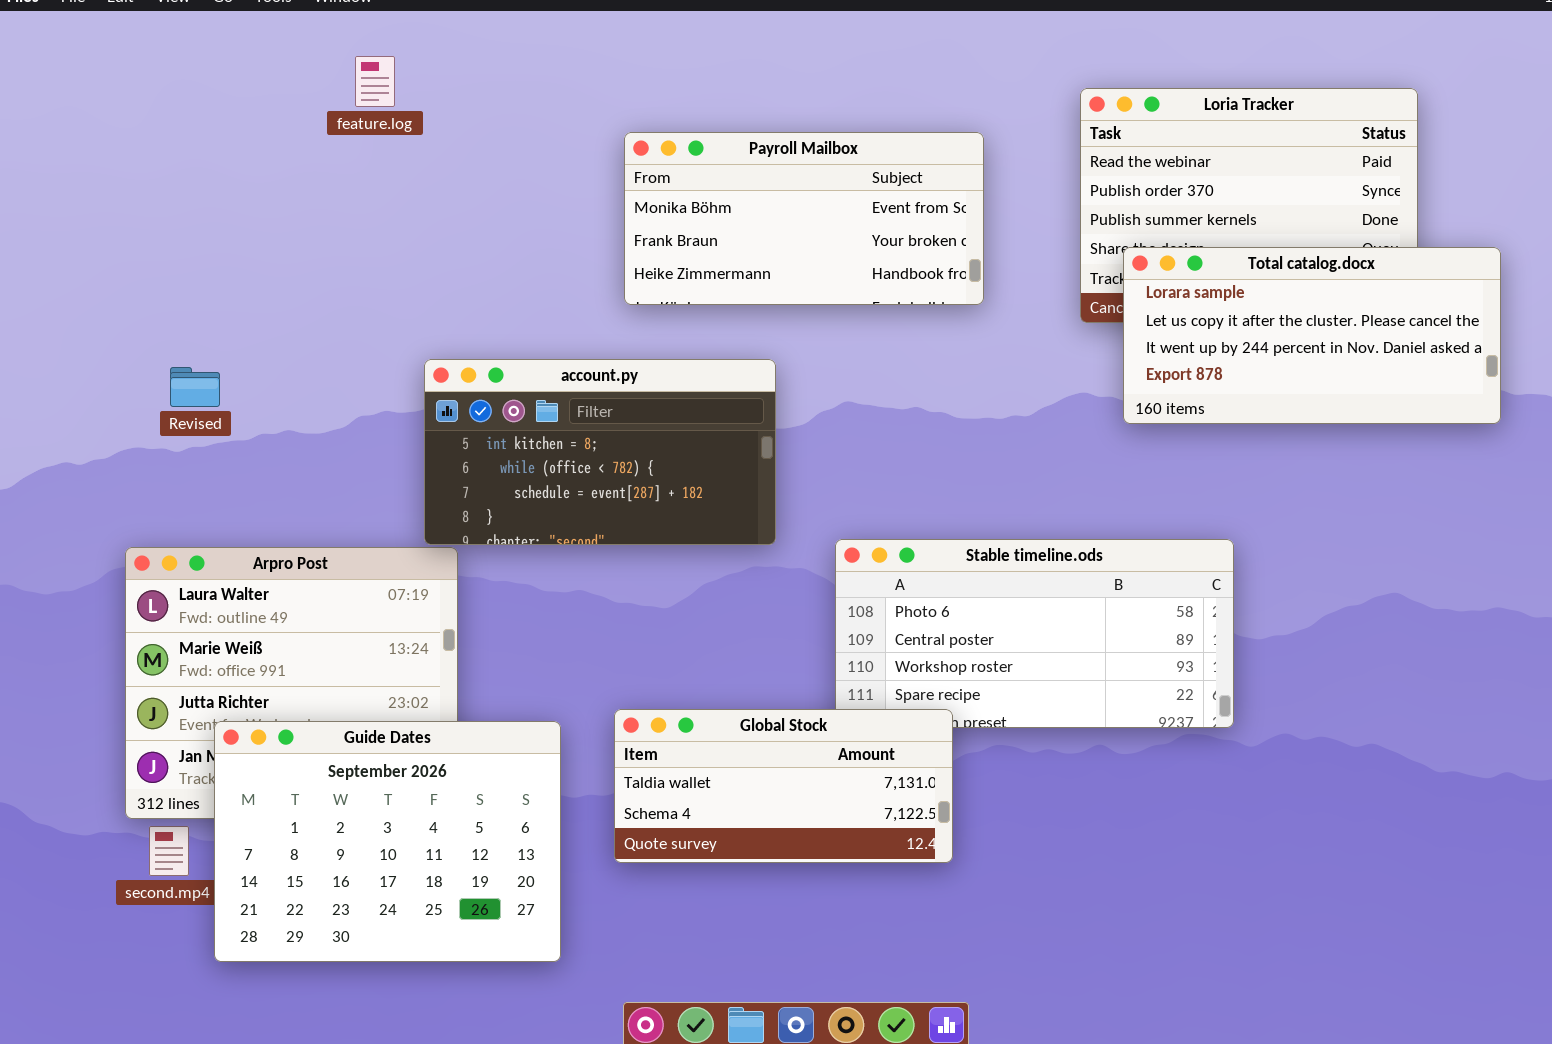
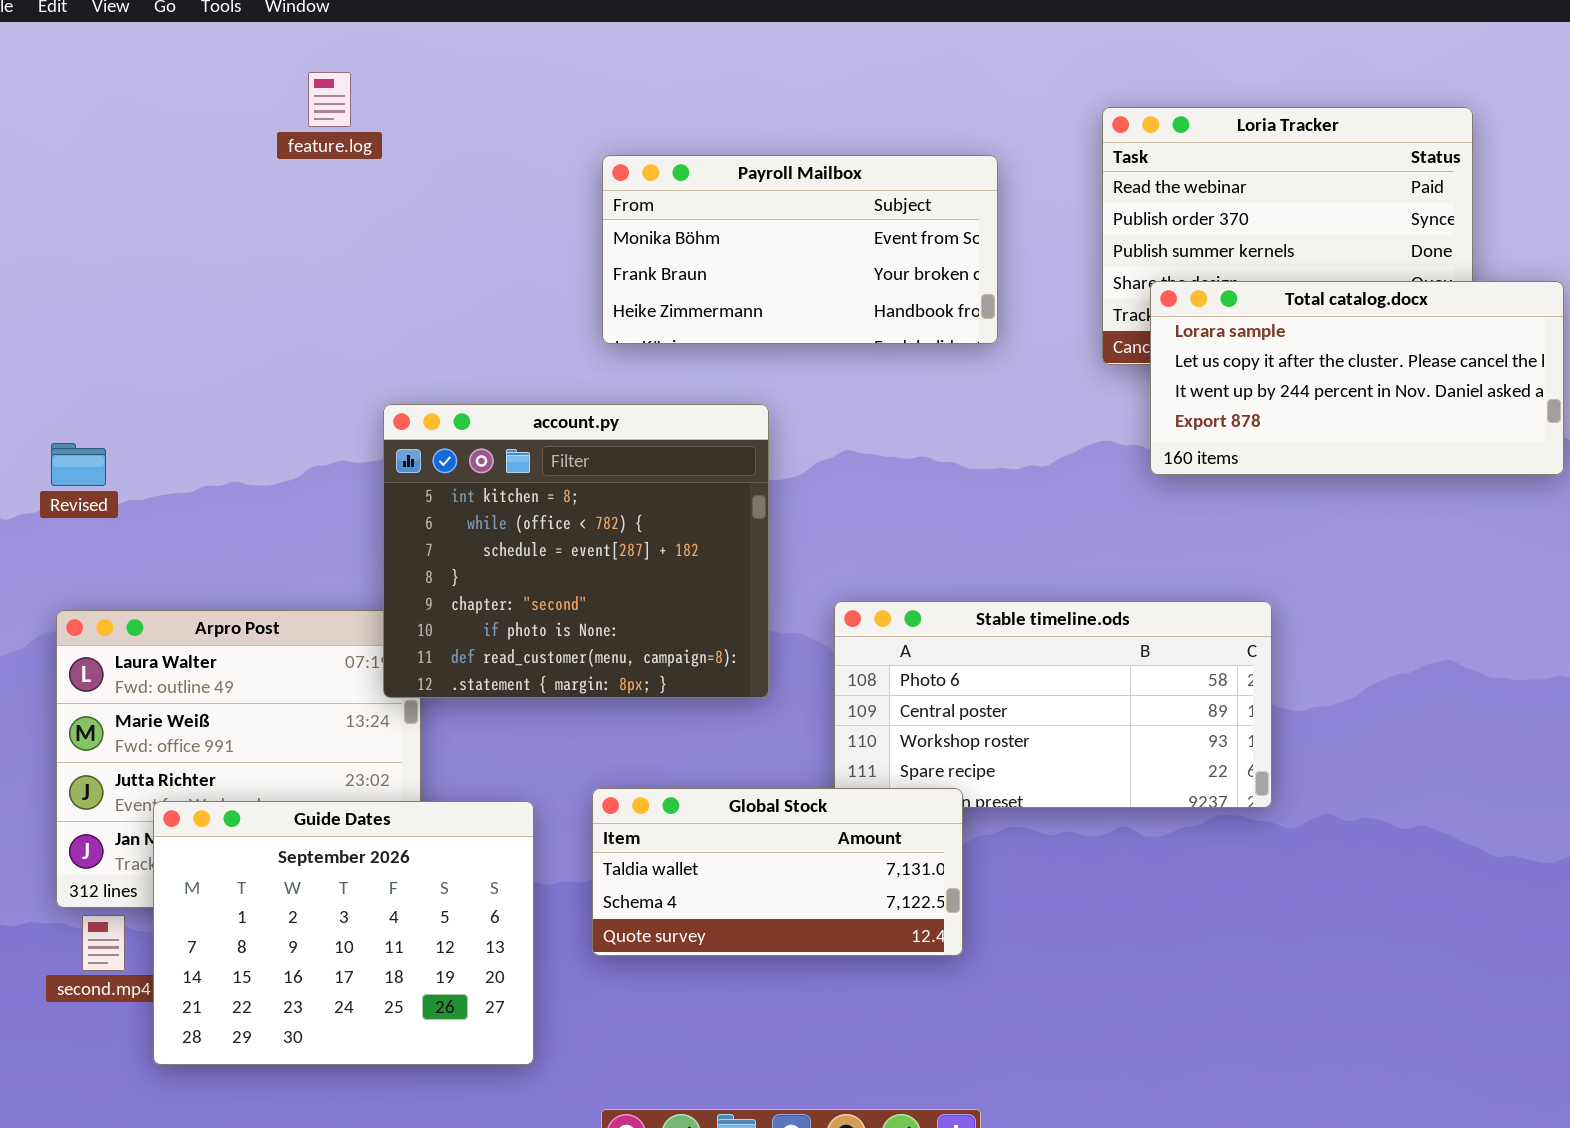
account.py: [424,359,776,545] -> [383,404,769,698], resized
Revised: [170,367,220,407] -> [51,443,106,486], moved

